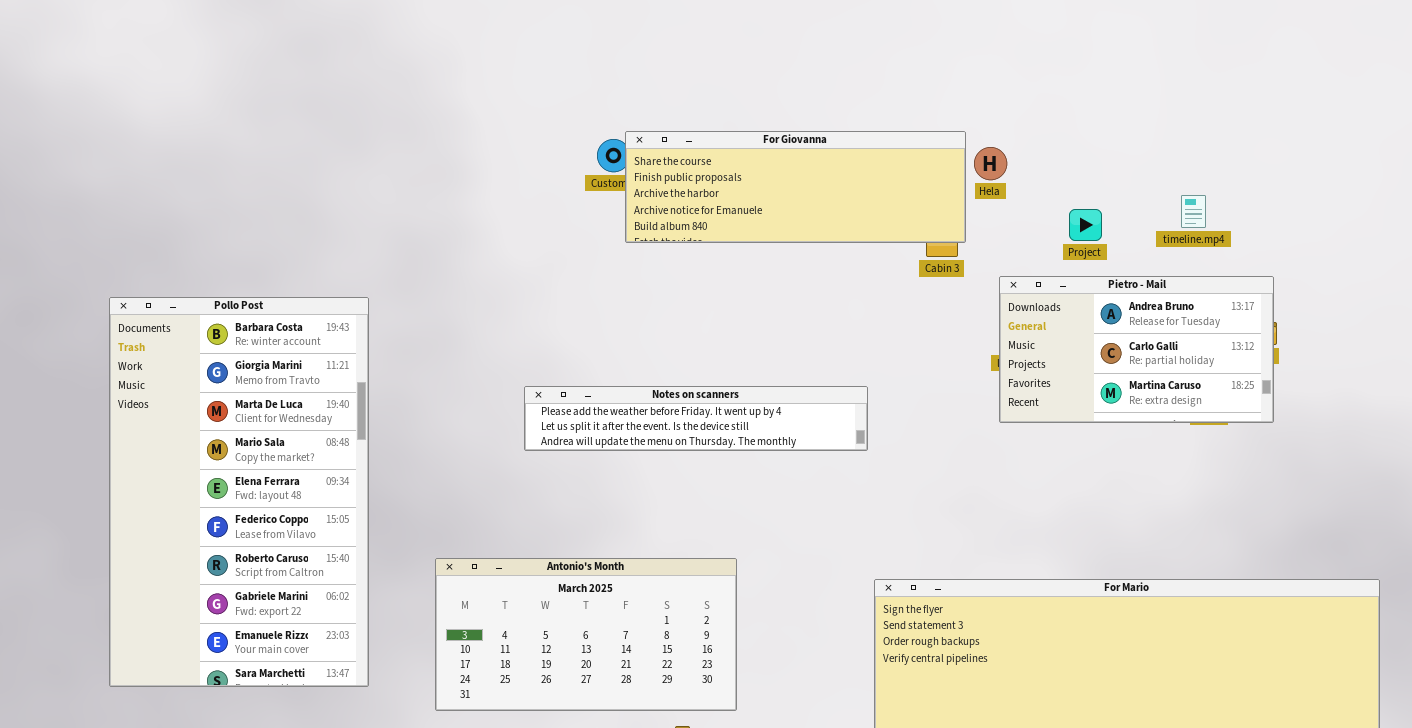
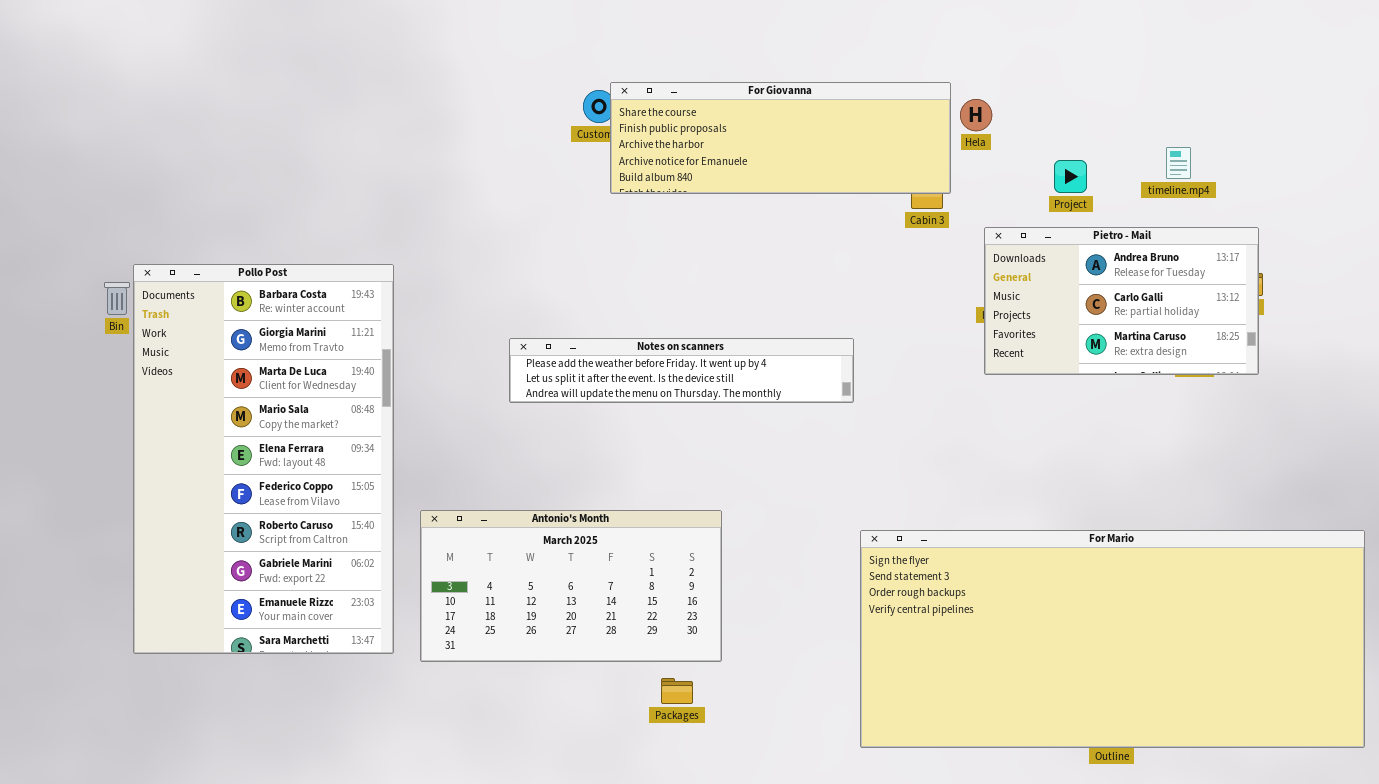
Pollo Post: [109,297,369,687] -> [133,264,394,654], moved

